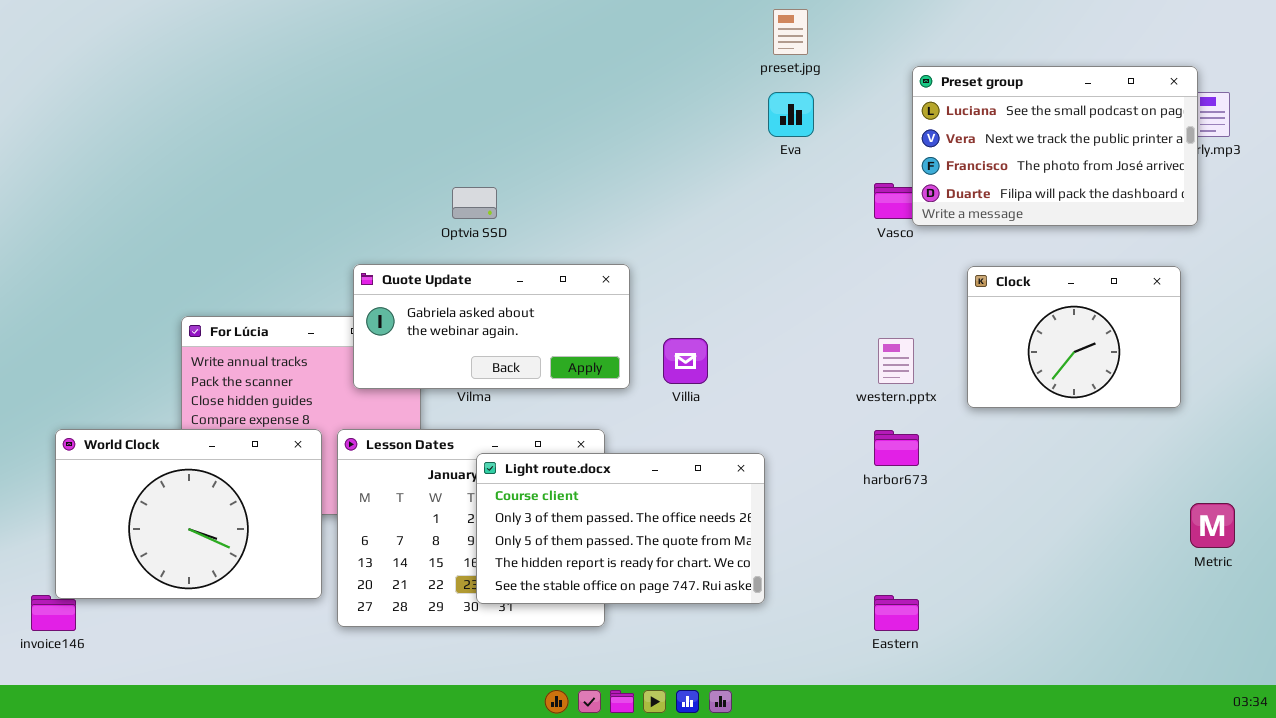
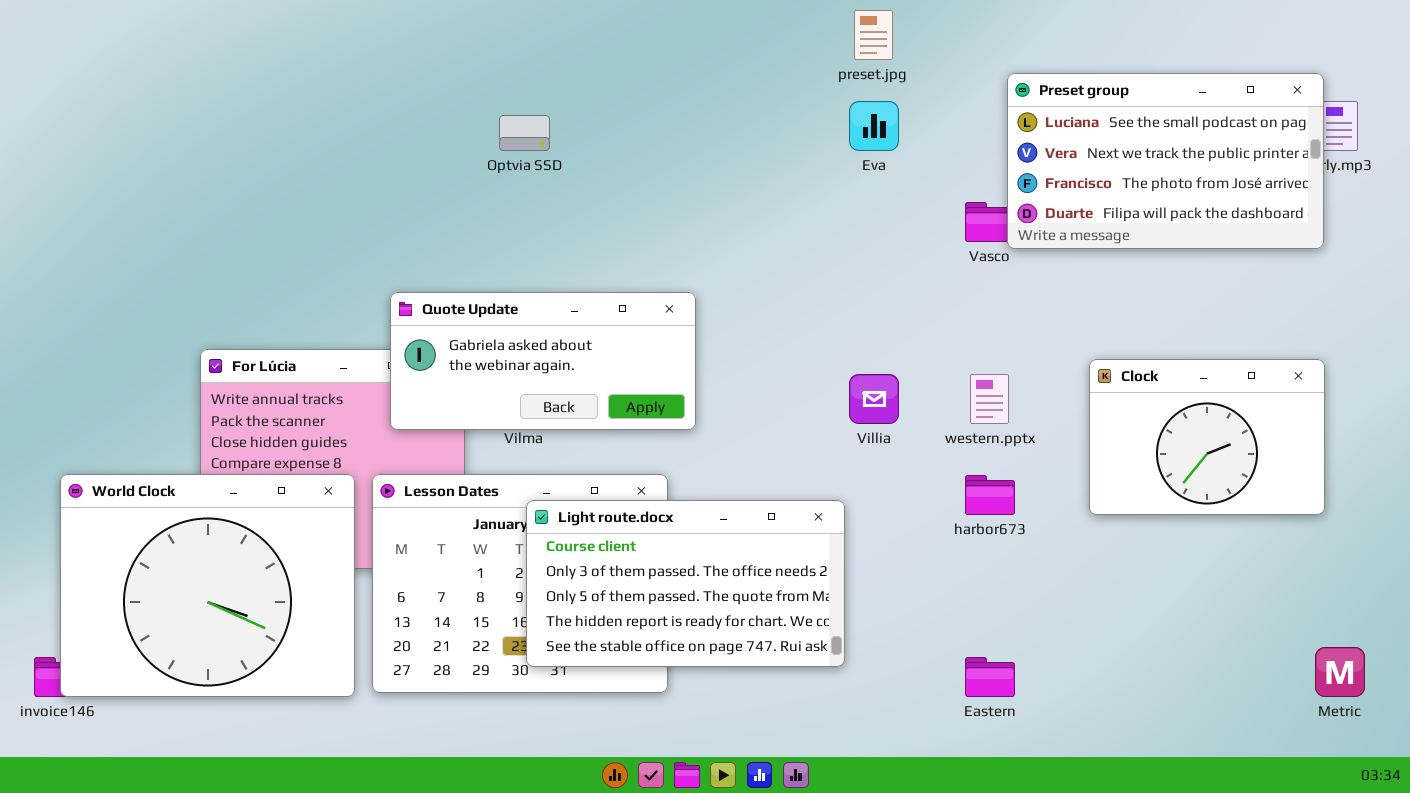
Optvia SSD: [452,187,497,219] -> [499,115,550,151], moved
Clock: [967,266,1181,408] -> [1089,359,1325,515], moved
Villia: [663,338,708,384] -> [849,374,899,424], moved
World Clock: [55,429,322,599] -> [60,474,355,697], resized
Metric: [1190,503,1235,548] -> [1315,647,1365,697], moved

